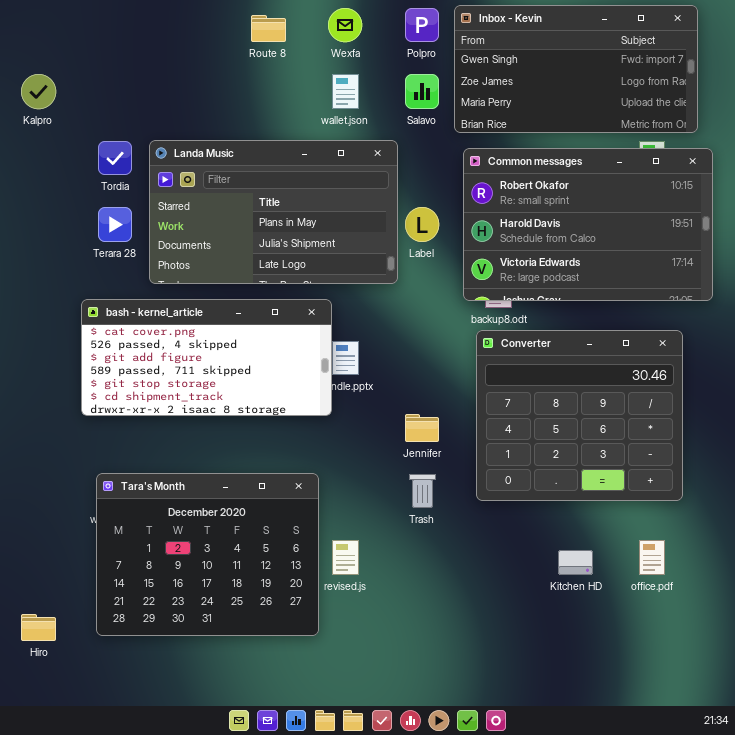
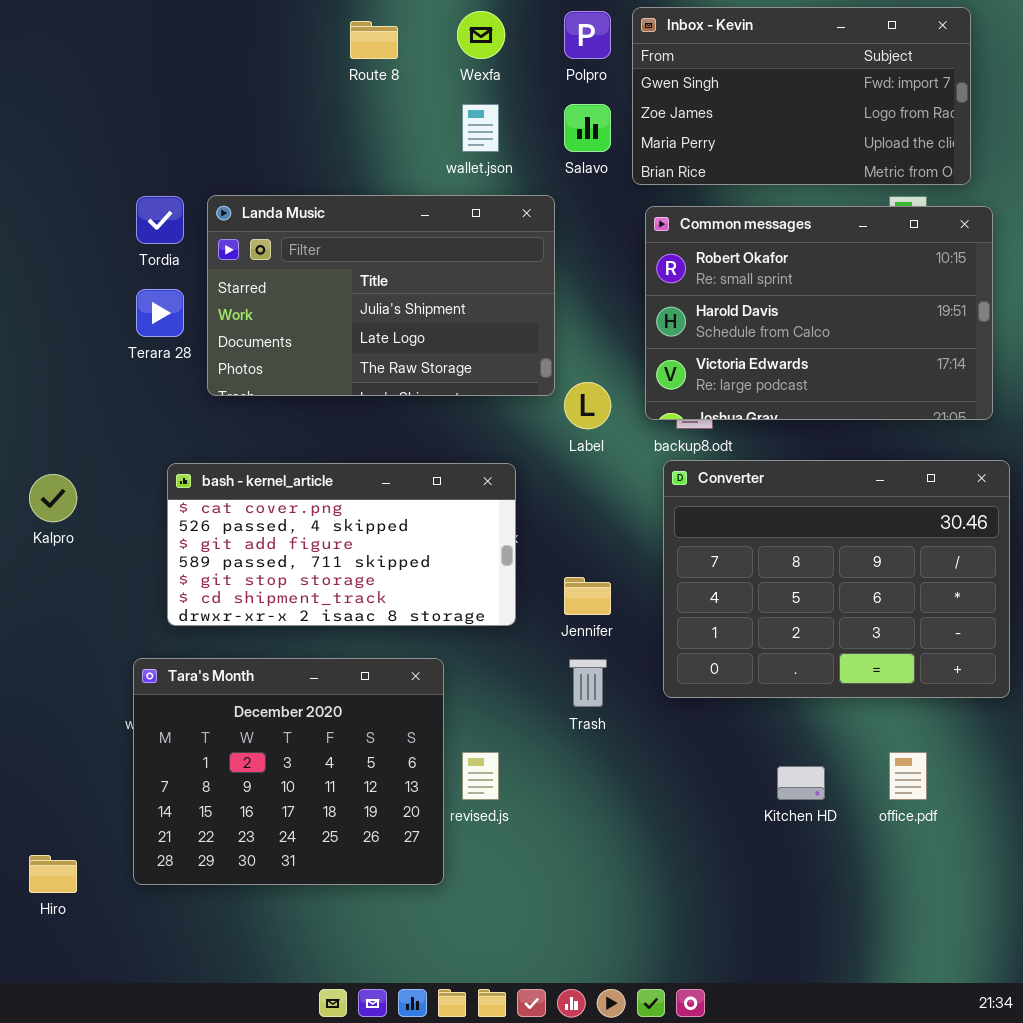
Kalpro: [21,74,56,109] -> [29,474,77,522], moved
Landa Music: [149,140,398,284] -> [207,195,555,396], scrolled down 1 row
Label: [405,207,439,242] -> [564,382,611,429], moved
bash - kernel_article: [81,299,332,416] -> [167,463,516,626], moved
Converter: [476,330,683,501] -> [663,460,1010,698], resized

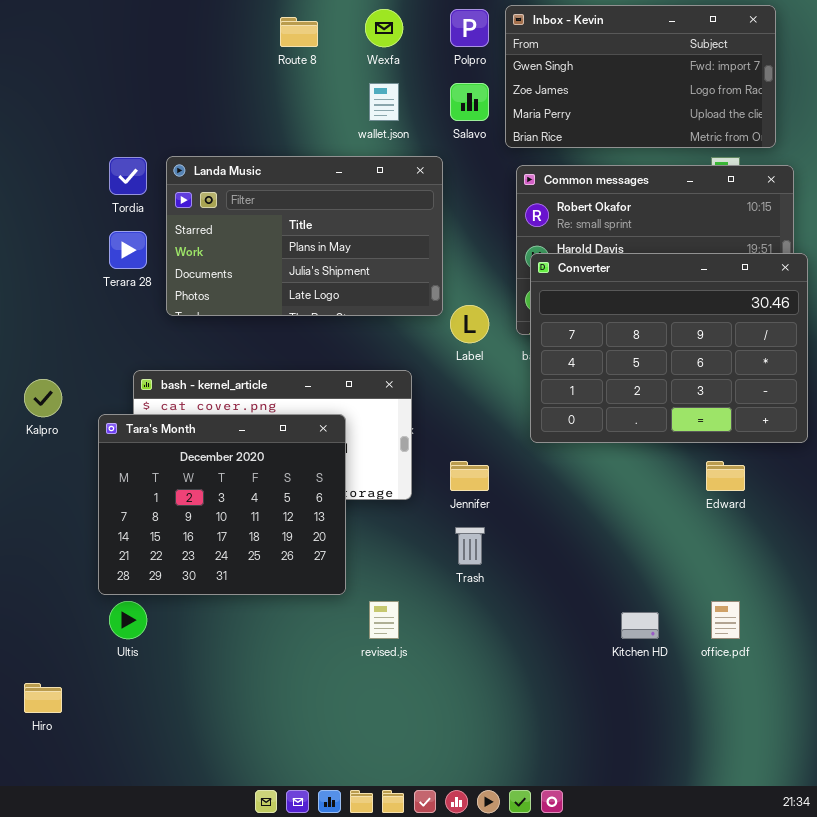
Landa Music: [207,195,555,396] -> [166,156,443,316], scrolled up 1 row
Converter: [663,460,1010,698] -> [530,253,808,443], moved
Tara's Month: [133,658,444,885] -> [98,414,346,595], moved

